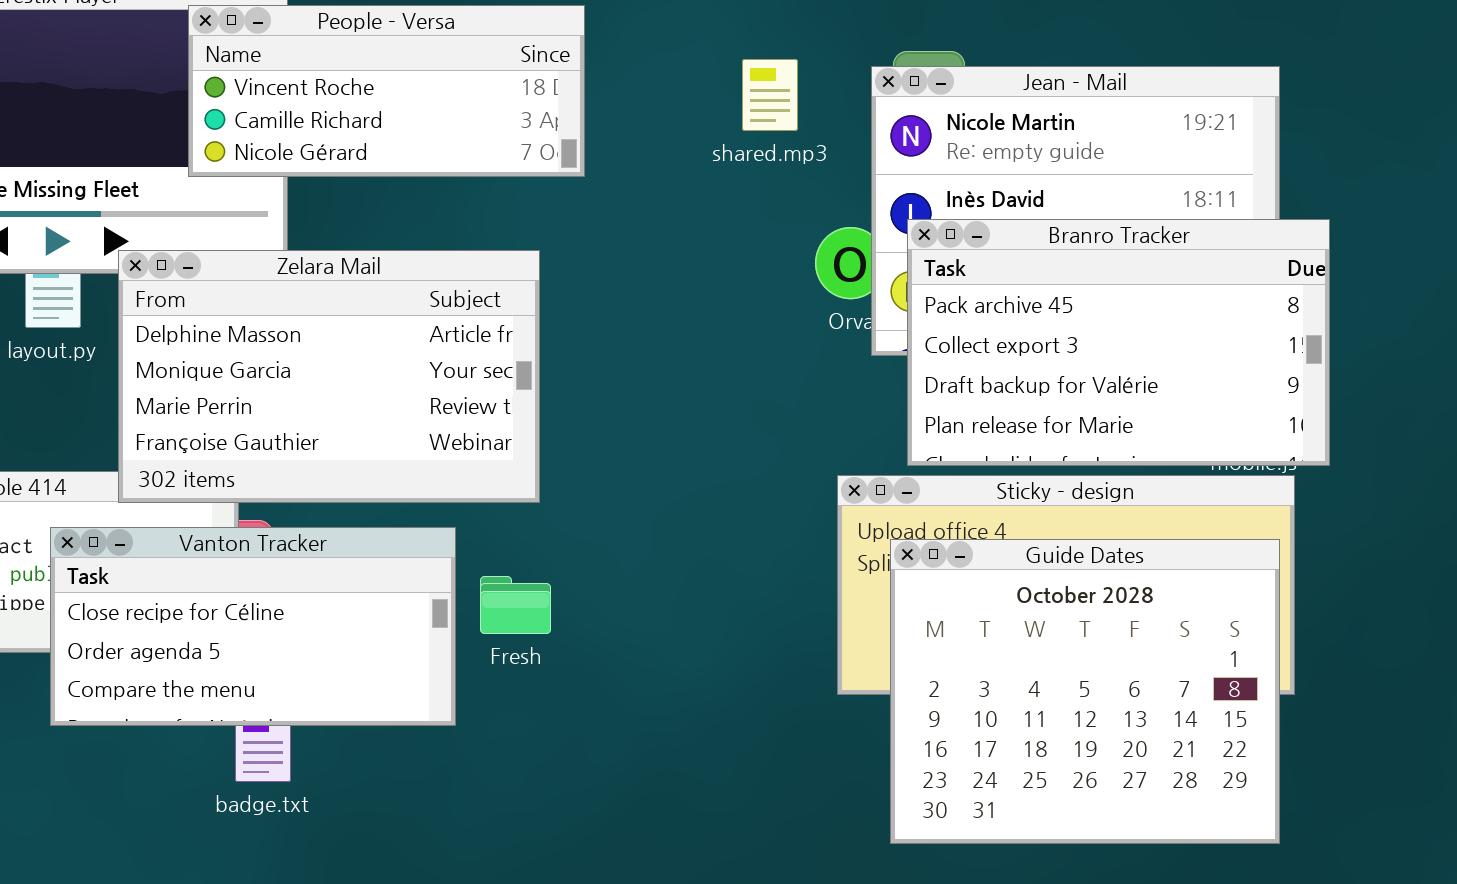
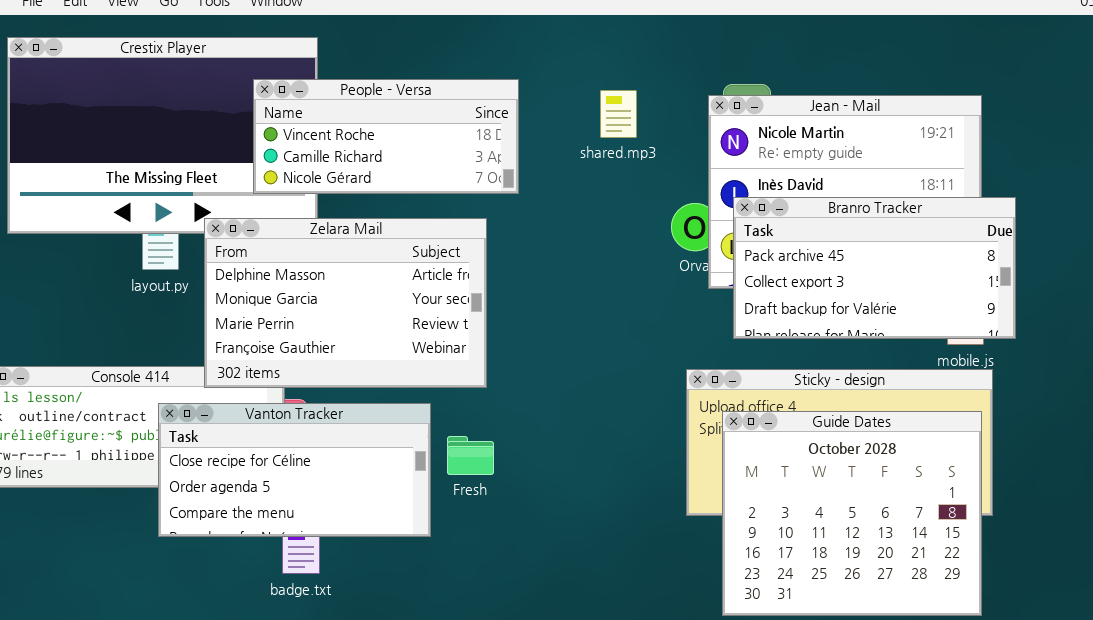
People - Versa: [188,5,585,177] -> [253,79,519,194], moved
shared.mp3: [742,59,798,131] -> [600,90,637,138], moved
Branro Tracker: [907,219,1330,466] -> [733,197,1016,339], resized

